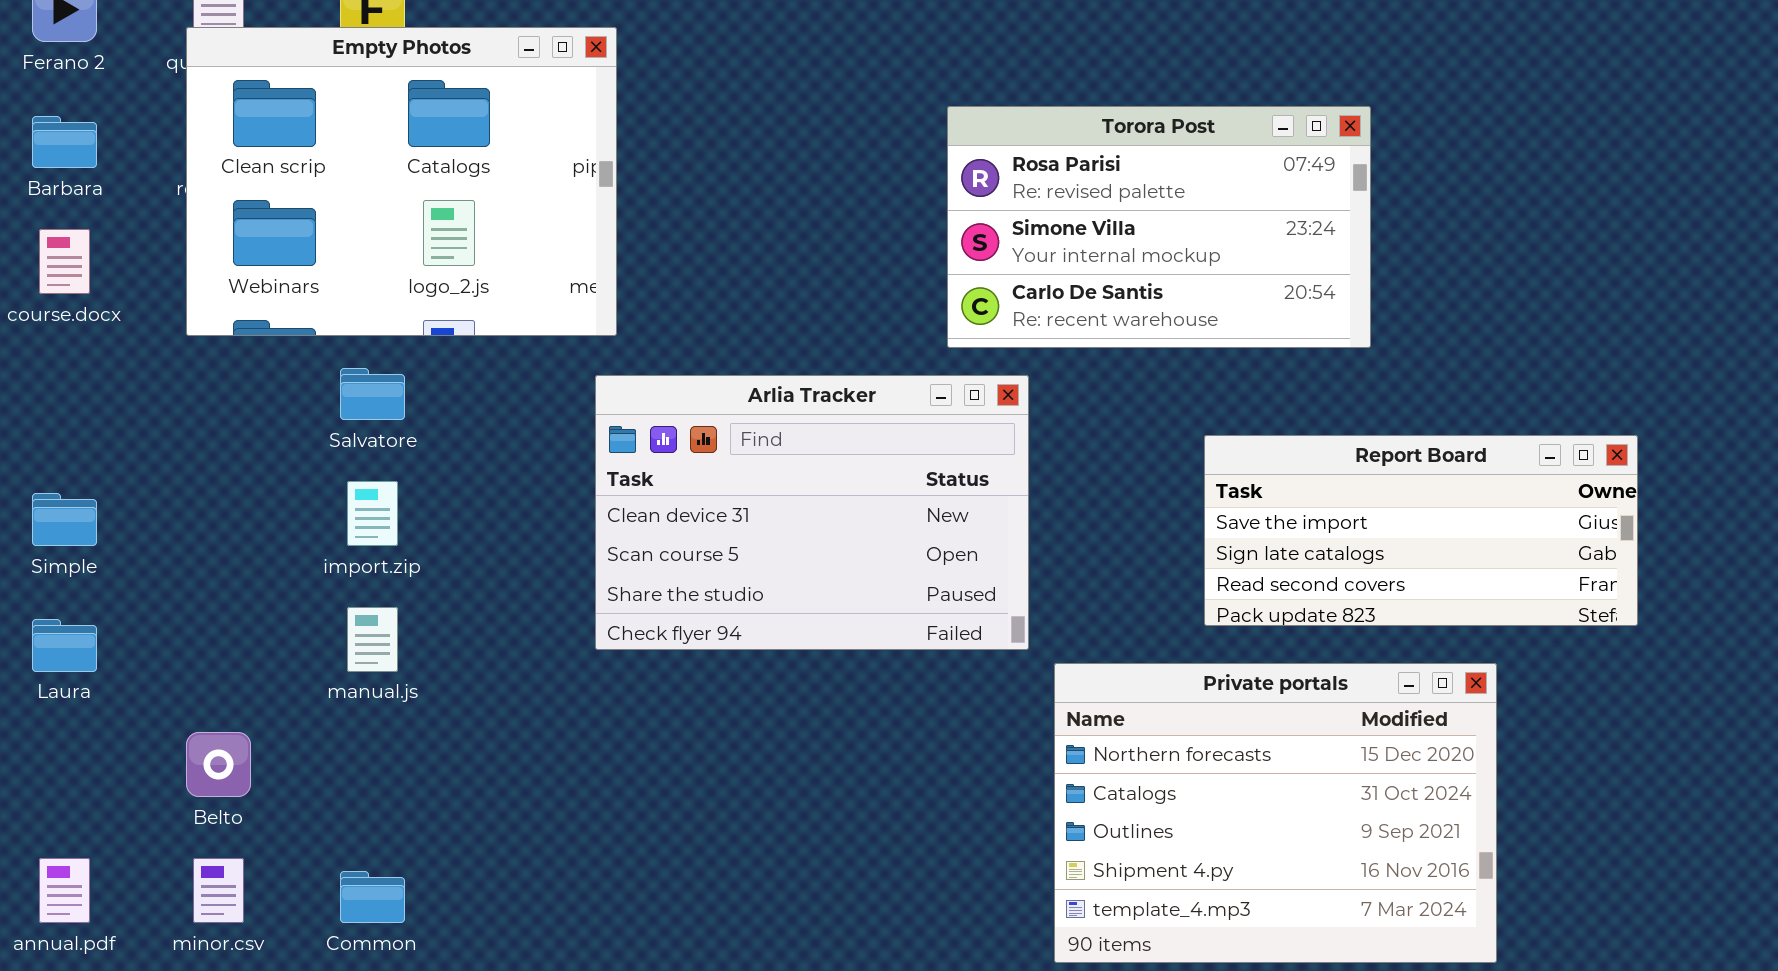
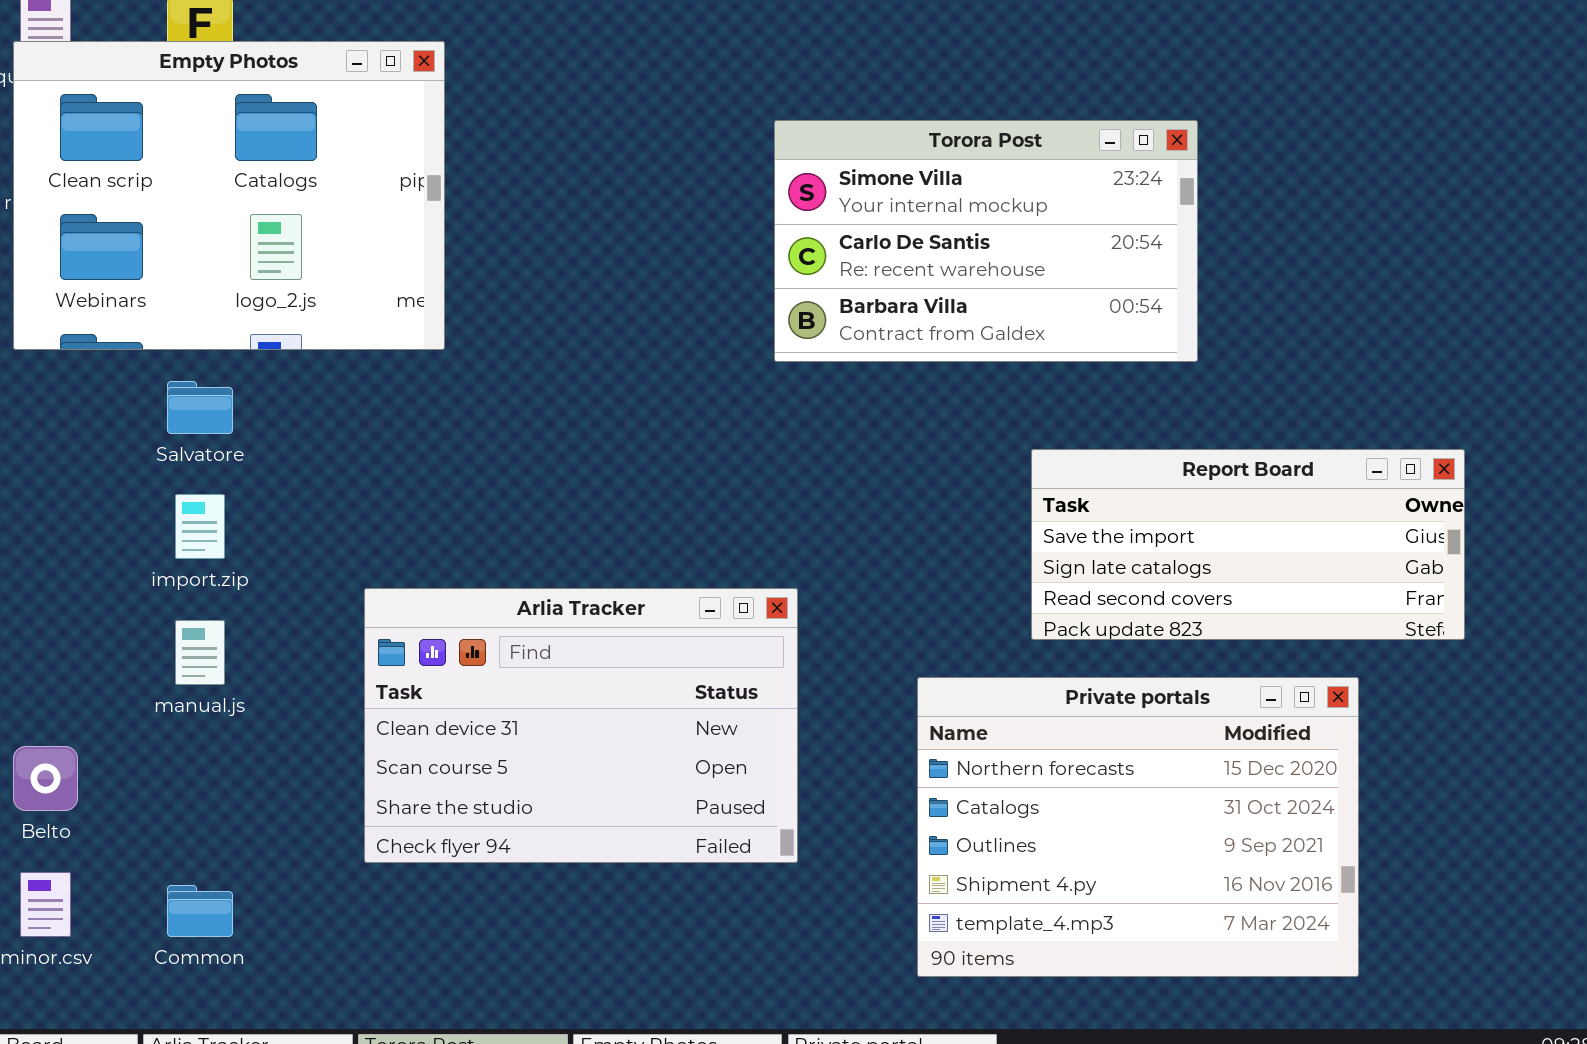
Torora Post: [947,106,1371,348] -> [774,120,1198,362], scrolled down 1 row
Arlia Tracker: [595,375,1029,650] -> [364,588,798,863], moved
Private portals: [1054,663,1497,963] -> [917,677,1359,977], moved

